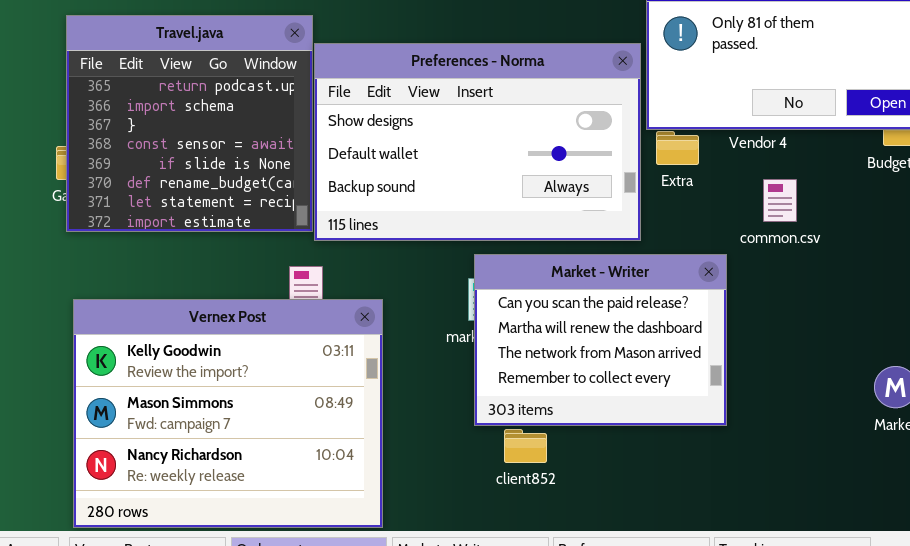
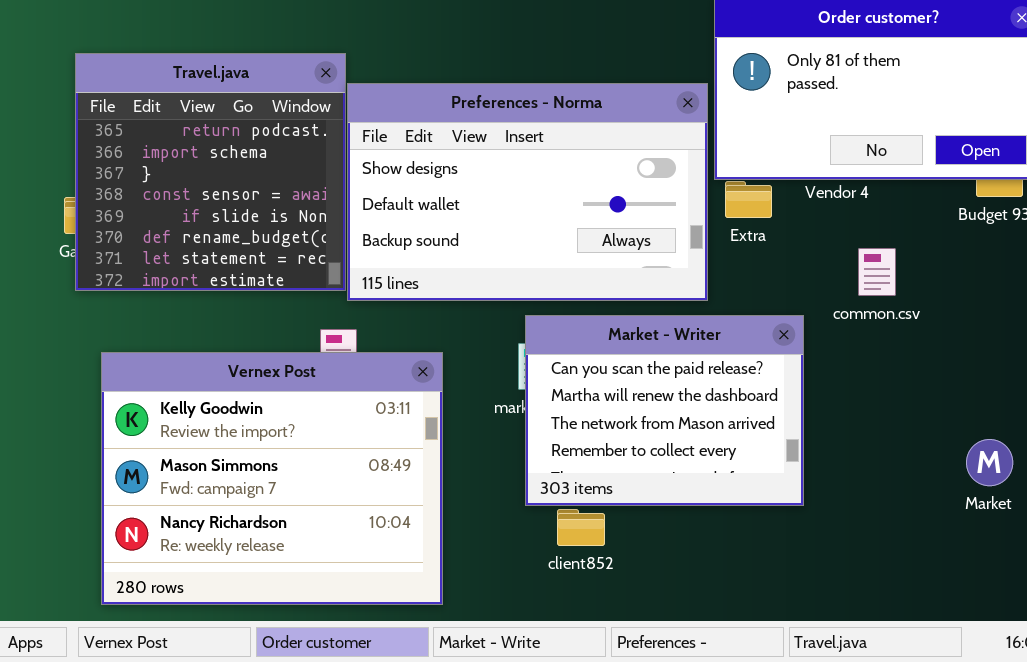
common.csv: [763,179,797,222] -> [858,248,896,296], moved
Vernex Post: [73,299,383,528] -> [101,352,443,605], moved

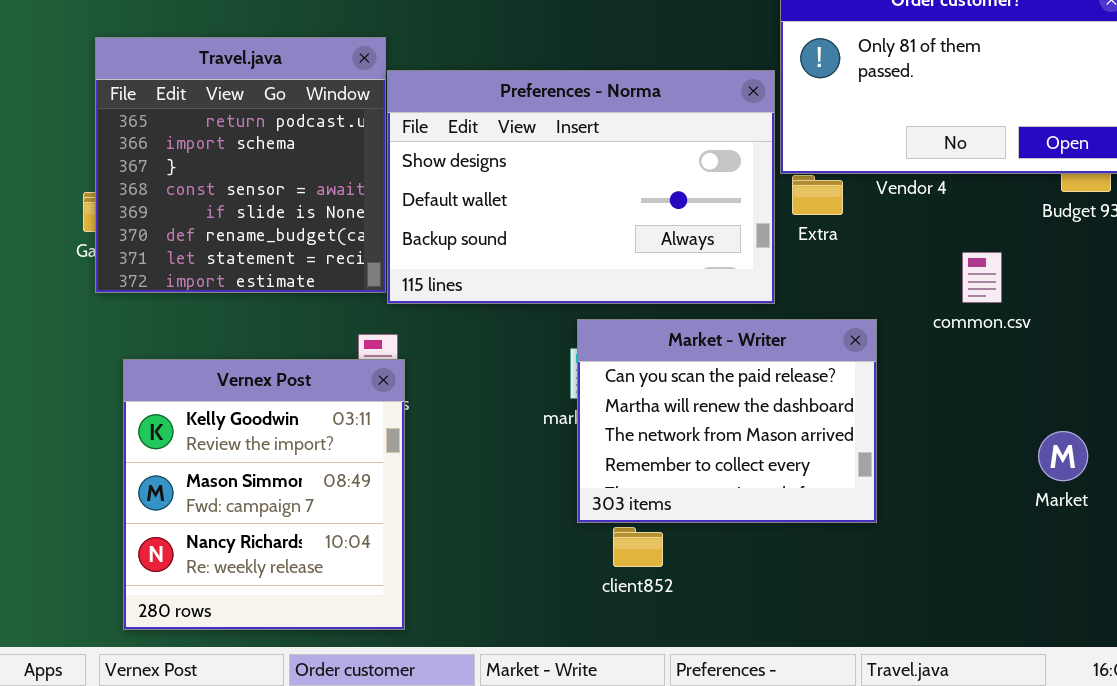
common.csv: [858,248,896,296] -> [962,252,1002,303], moved
Vernex Post: [101,352,443,605] -> [123,359,405,630], resized
Market: [966,439,1013,486] -> [1038,431,1088,481], moved

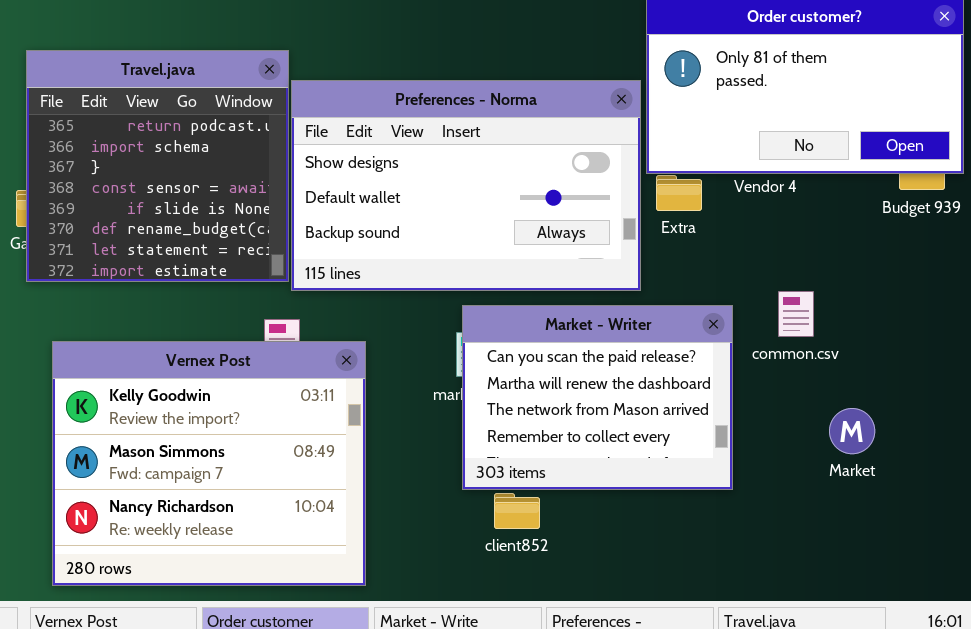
common.csv: [962,252,1002,303] -> [778,291,814,337], moved
Vernex Post: [123,359,405,630] -> [52,341,366,586], resized
Market: [1038,431,1088,481] -> [829,408,875,454], moved

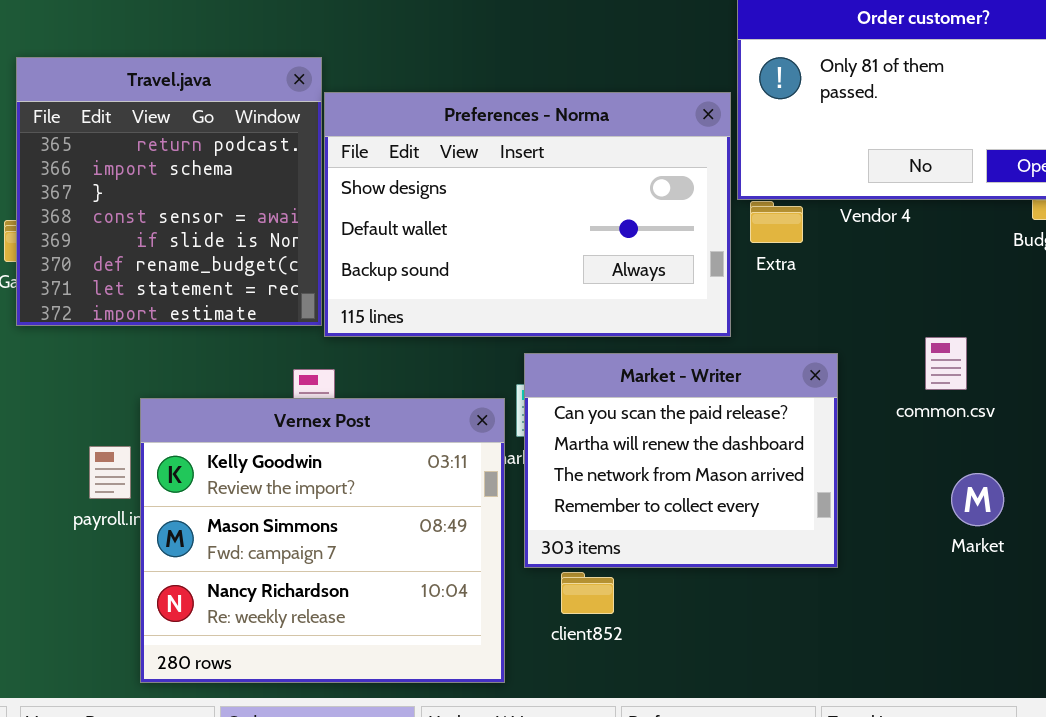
common.csv: [778,291,814,337] -> [925,337,967,390], moved
Vernex Post: [52,341,366,586] -> [140,398,505,683], moved

